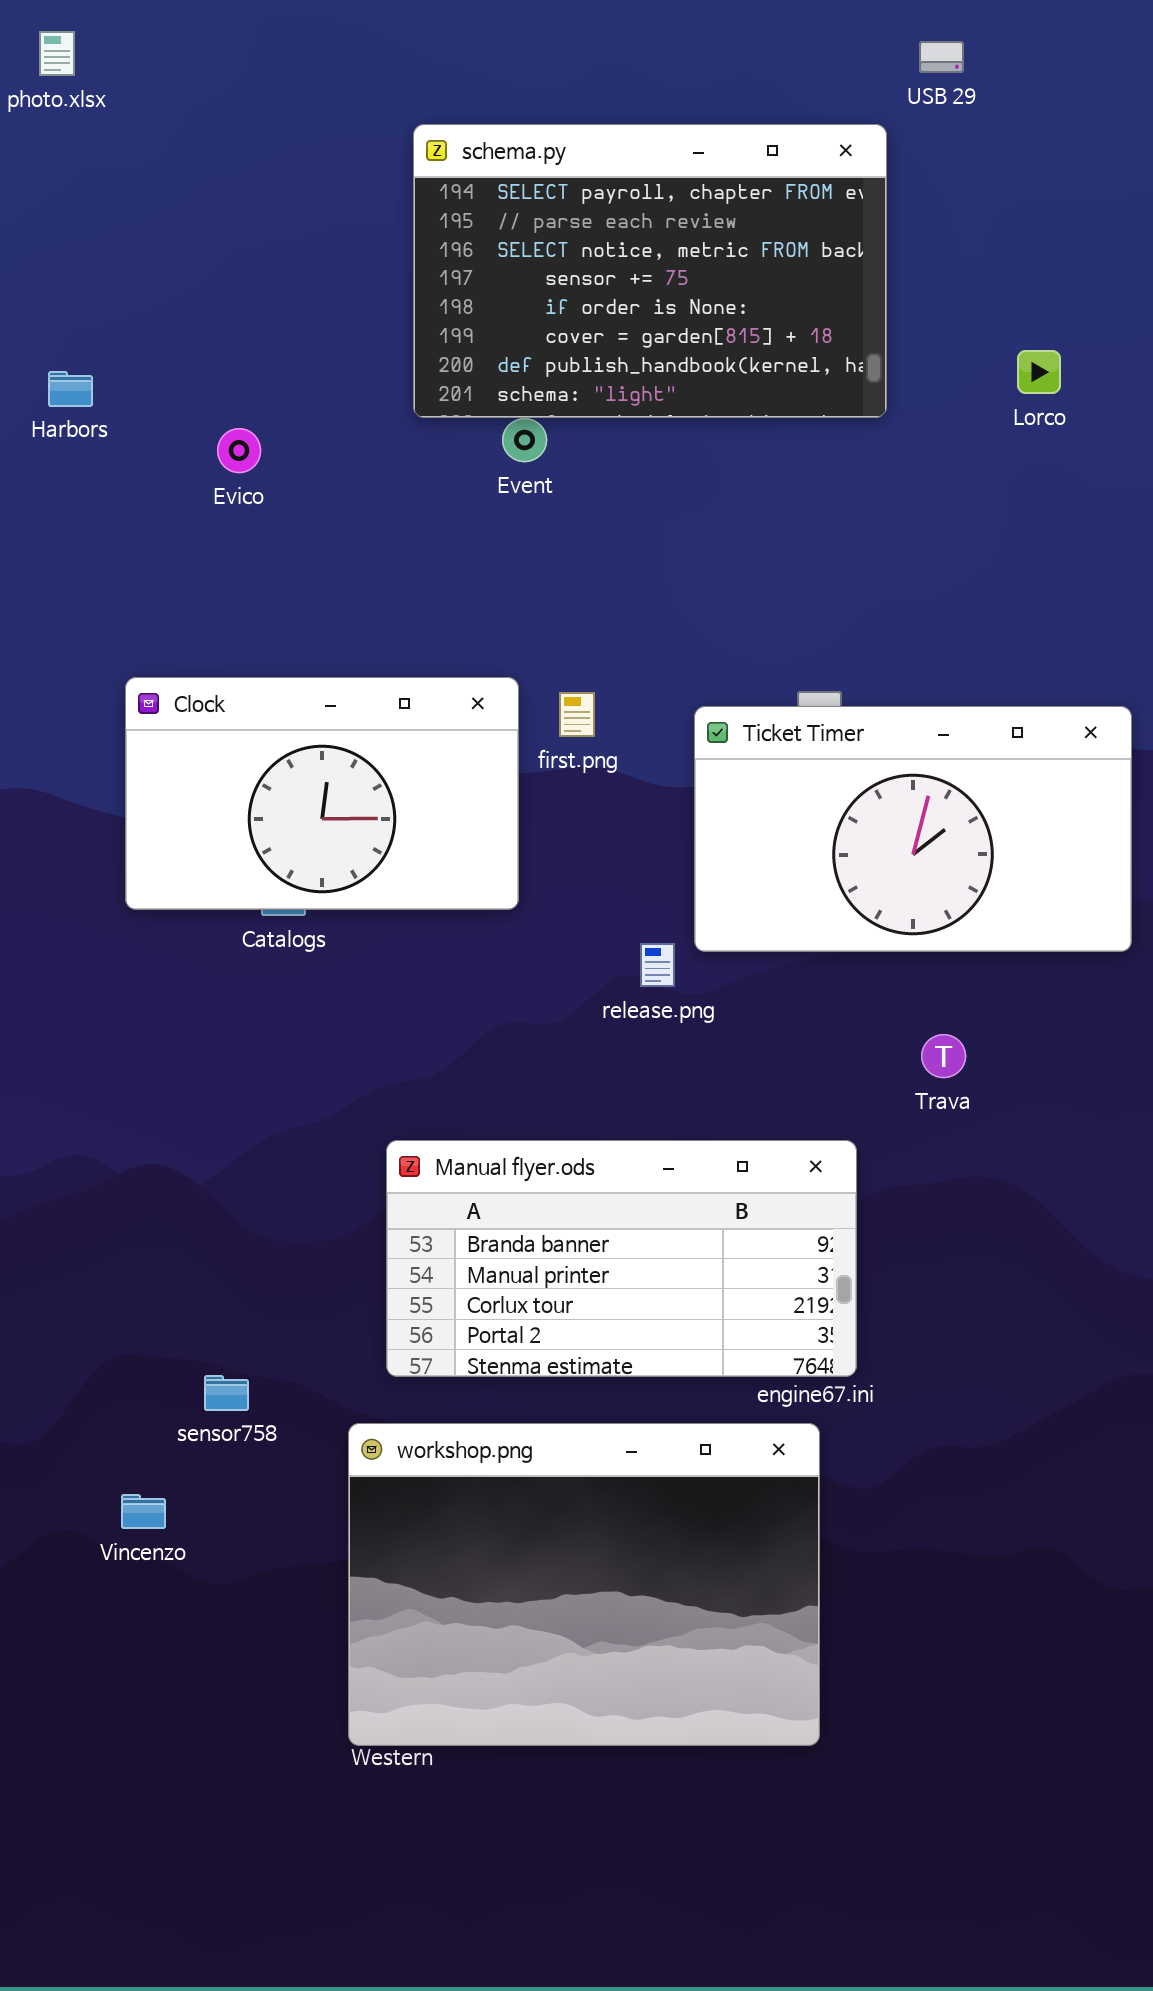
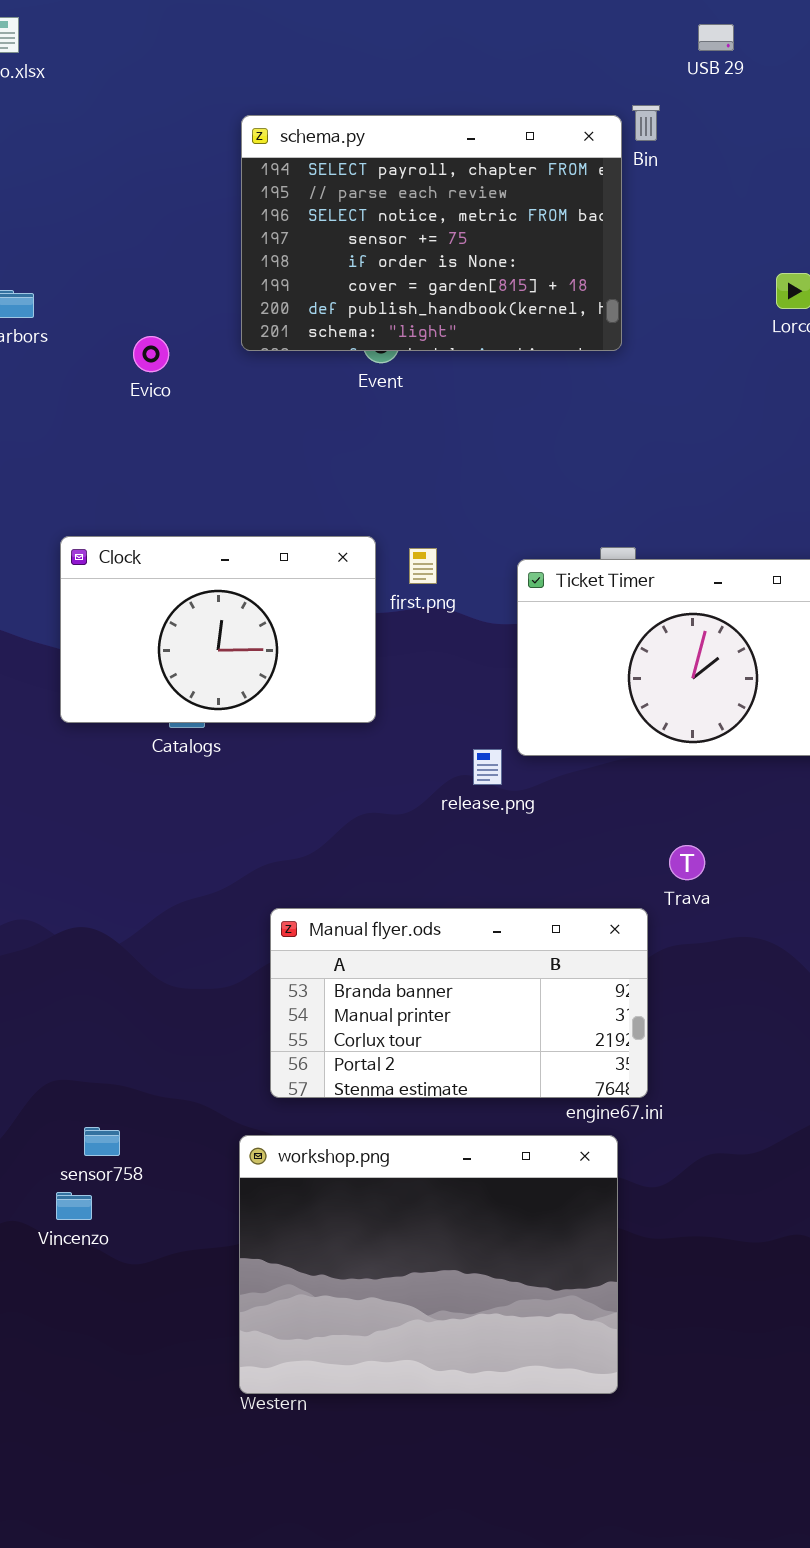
schema.py: [413,124,887,418] -> [241,115,622,351], moved
Trava: [921,1034,966,1078] -> [669,845,705,880], moved
sensor758: [204,1375,249,1411] -> [84,1127,120,1156], moved

